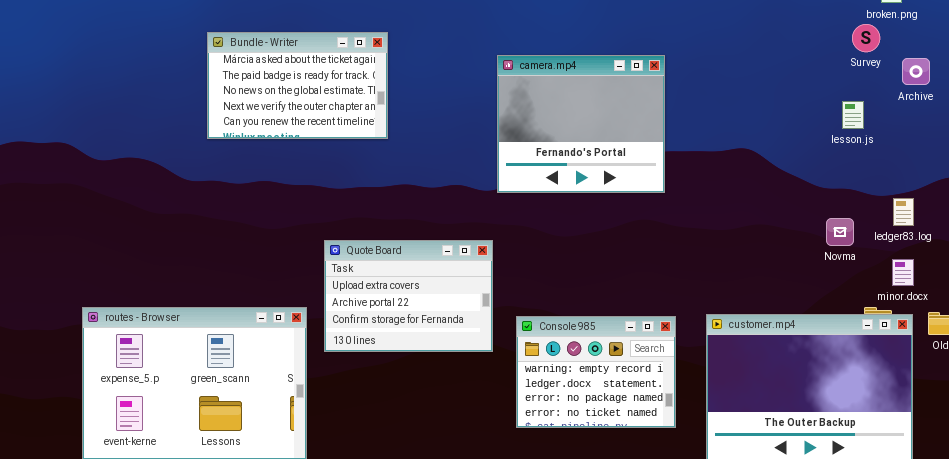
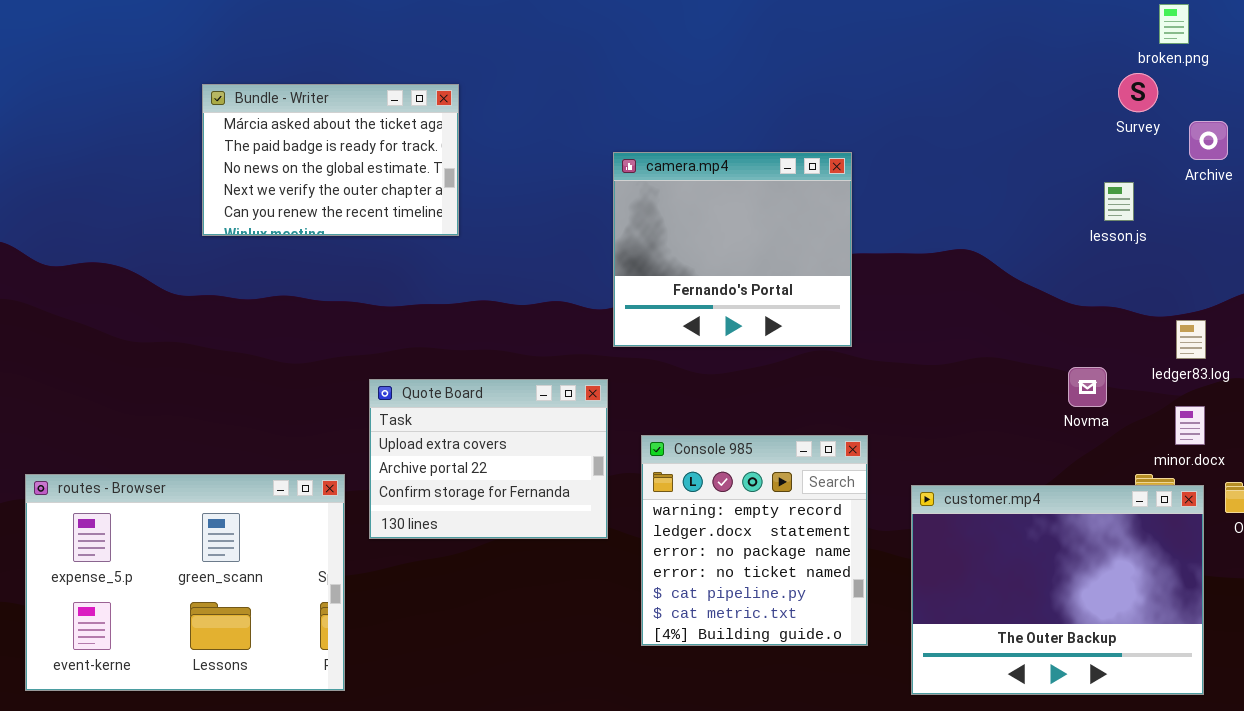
camera.mp4: [497,55,665,193] -> [613,152,852,347], moved
Novma: [826,218,854,246] -> [1068,367,1107,407], moved
Console 985: [516,316,676,428] -> [641,435,868,646], resized

